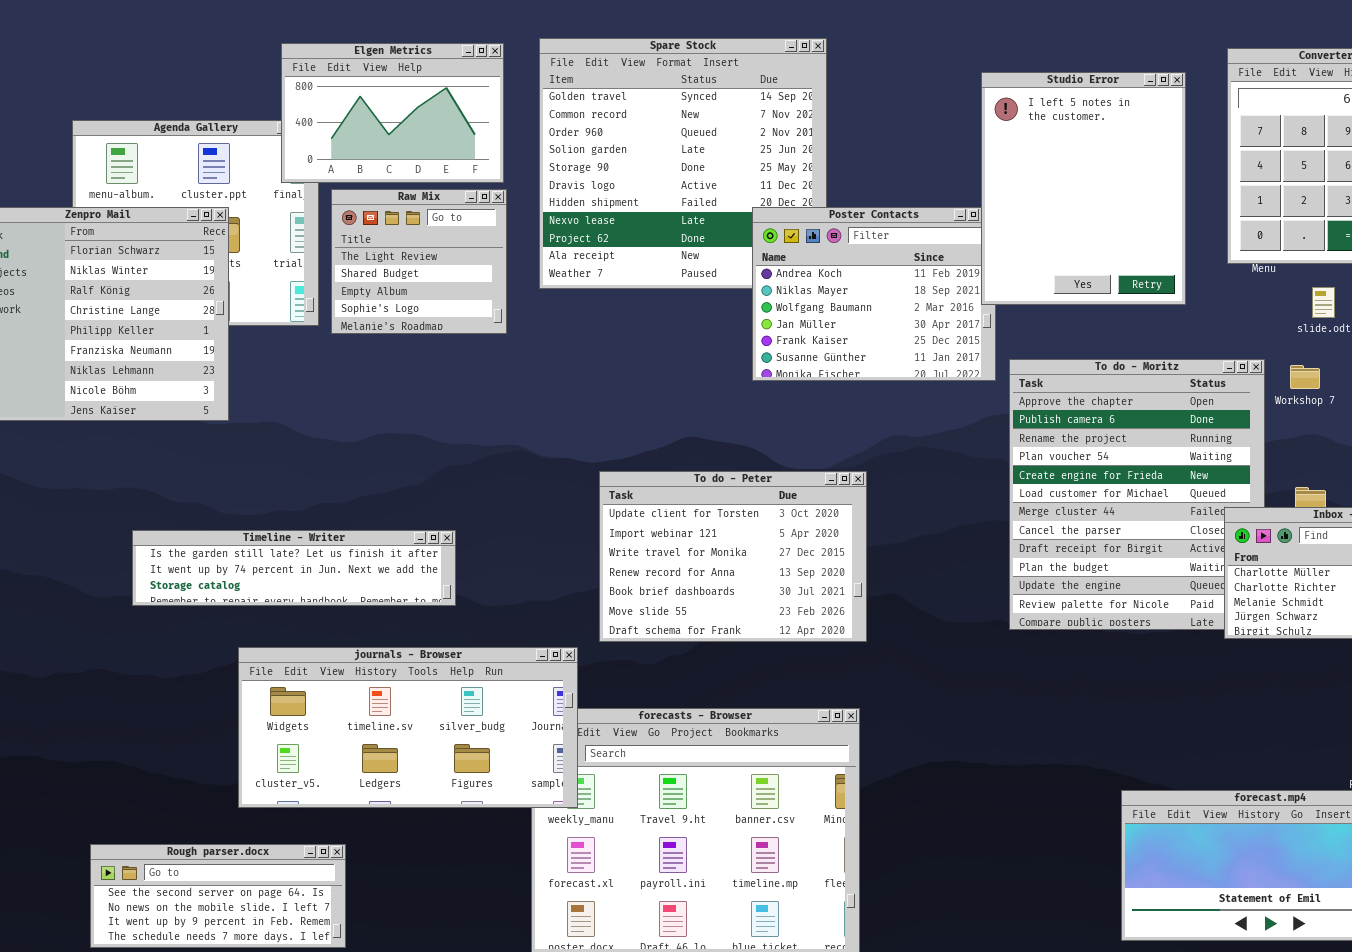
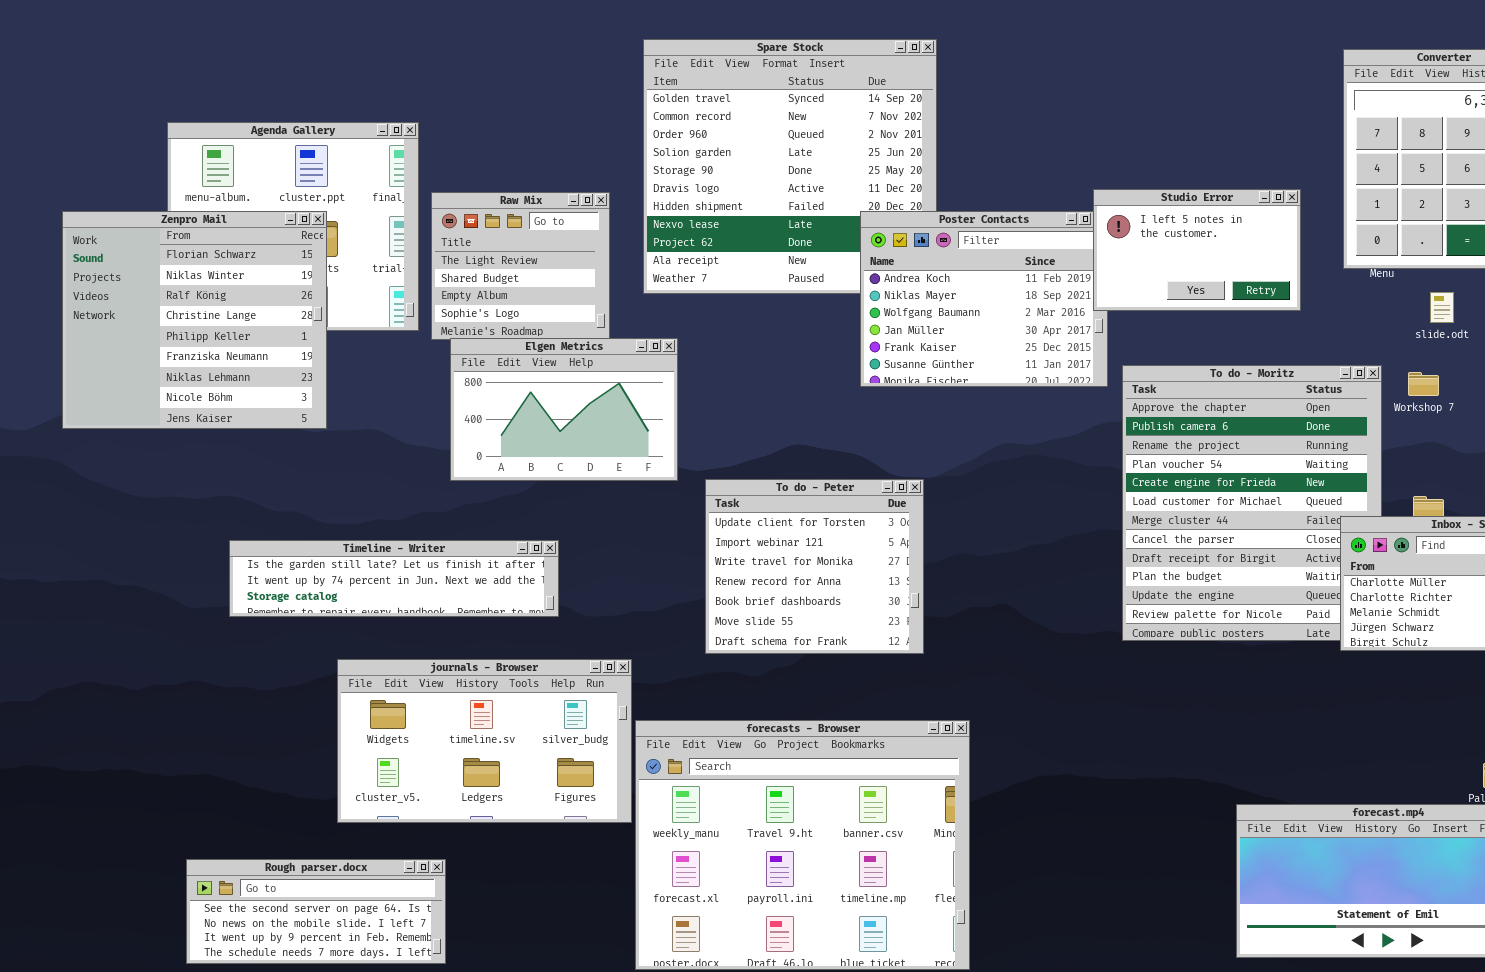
Elgen Metrics: [281,43,504,183] -> [450,338,678,481], moved
Studio Error: [981,72,1186,305] -> [1093,189,1301,311], resized
To do - Peter: [599,471,867,642] -> [705,479,924,654], resized
journals - Browser: [238,647,578,808] -> [337,659,632,823], resized

